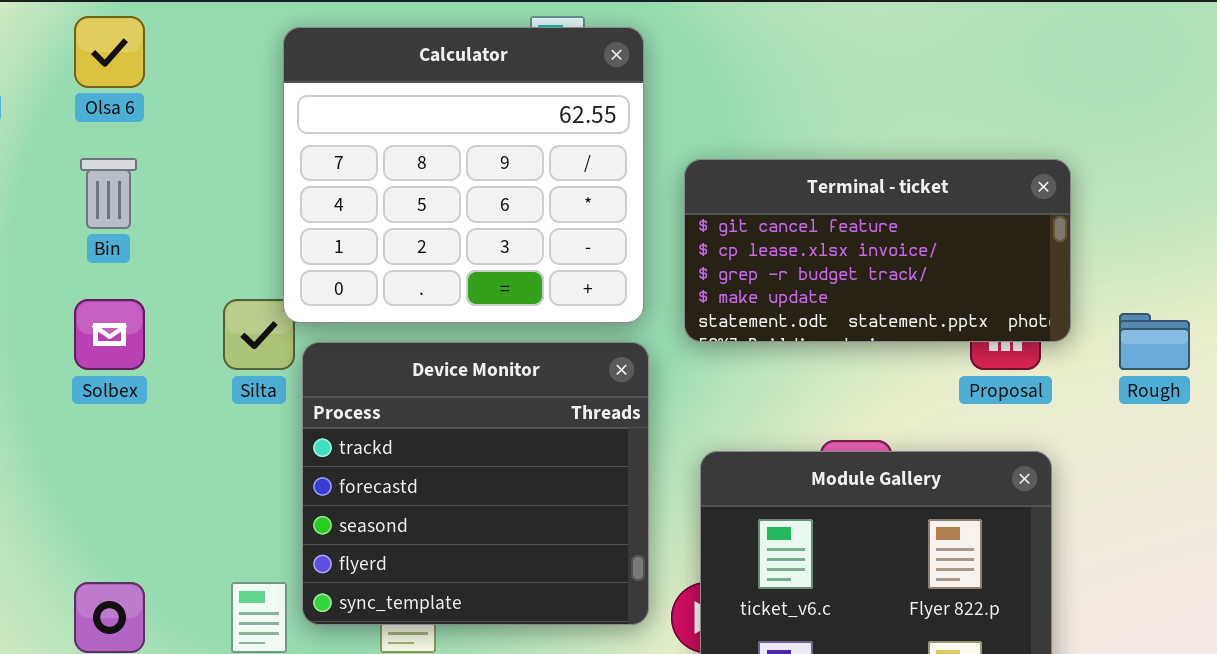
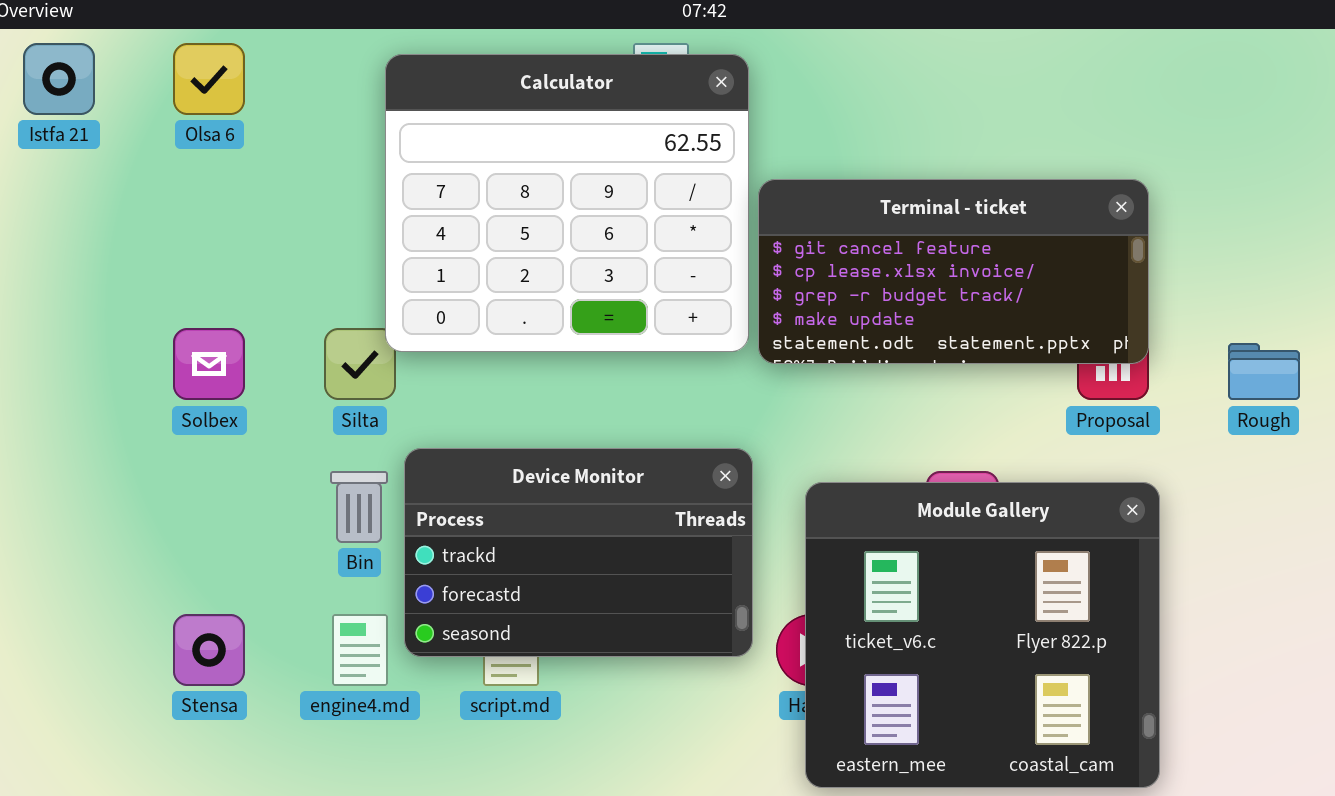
Bin: [80,158,137,229] -> [330,471,388,543], moved
Terminal - ticket: [684,159,1071,342] -> [758,179,1149,364], moved
Device Monitor: [302,342,649,625] -> [404,448,753,657], resized

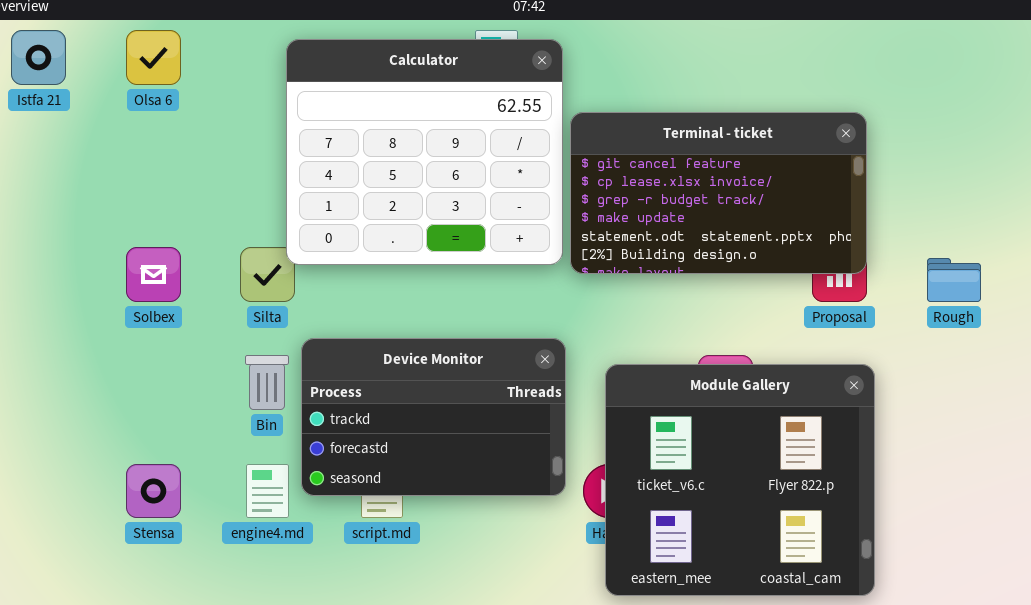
Terminal - ticket: [758,179,1149,364] -> [570,112,867,274], resized

